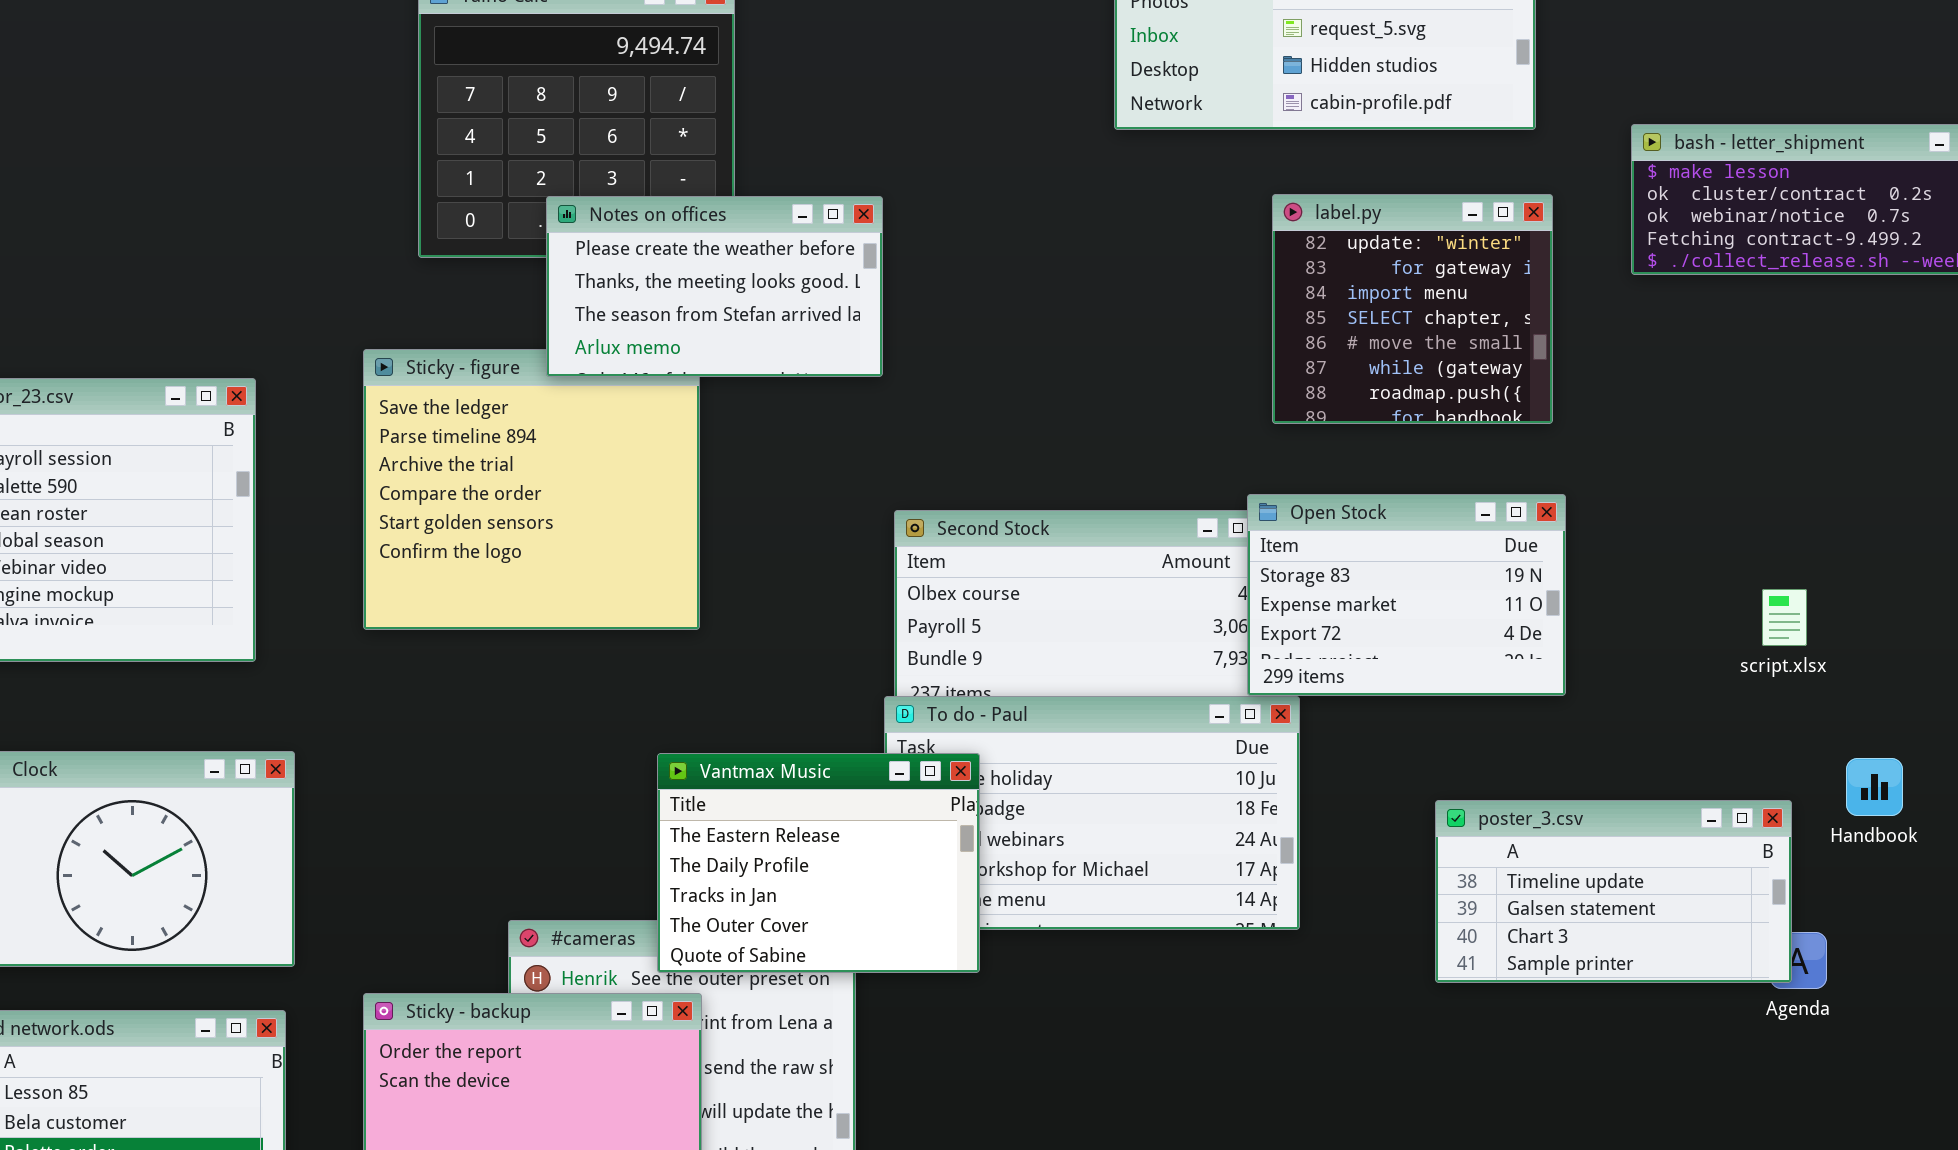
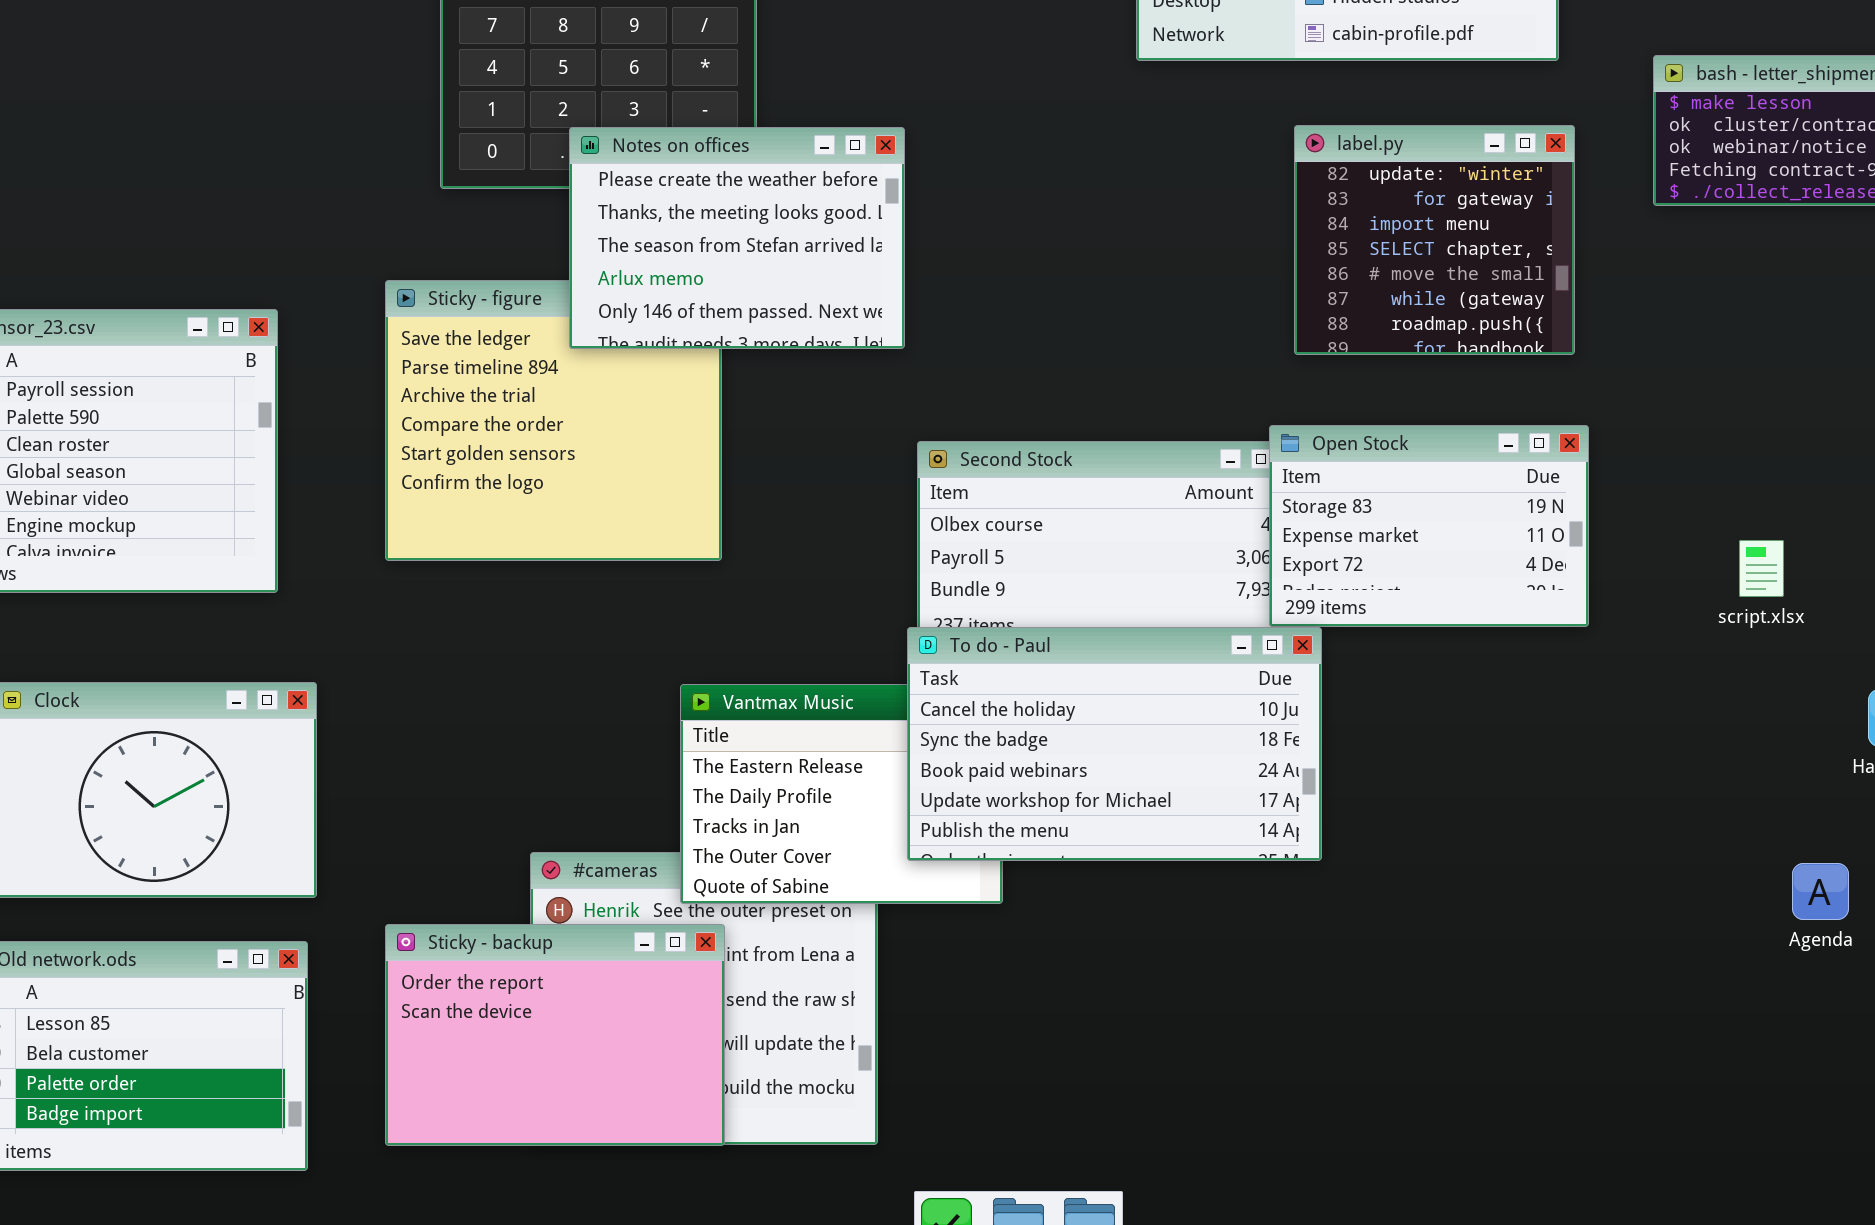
Notes on offices: [546,196,883,377] -> [569,127,905,349], resized
script.xlsx: [1762,589,1807,646] -> [1739,540,1784,597], moved
To do - Paul: [884,696,1300,930] -> [907,627,1322,861], raised
poster_3.csv: [1435,800,1792,983] -> none, closed

